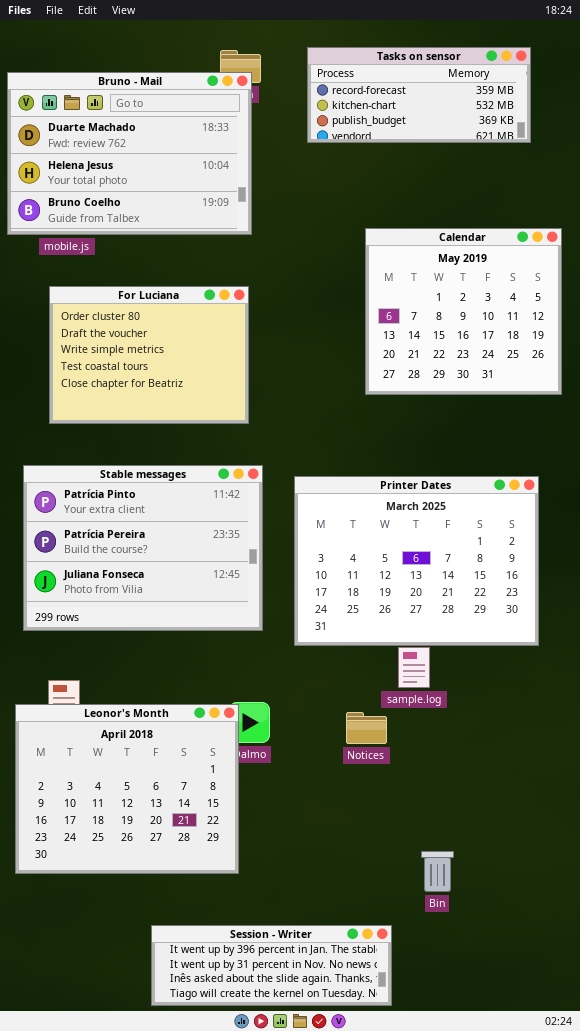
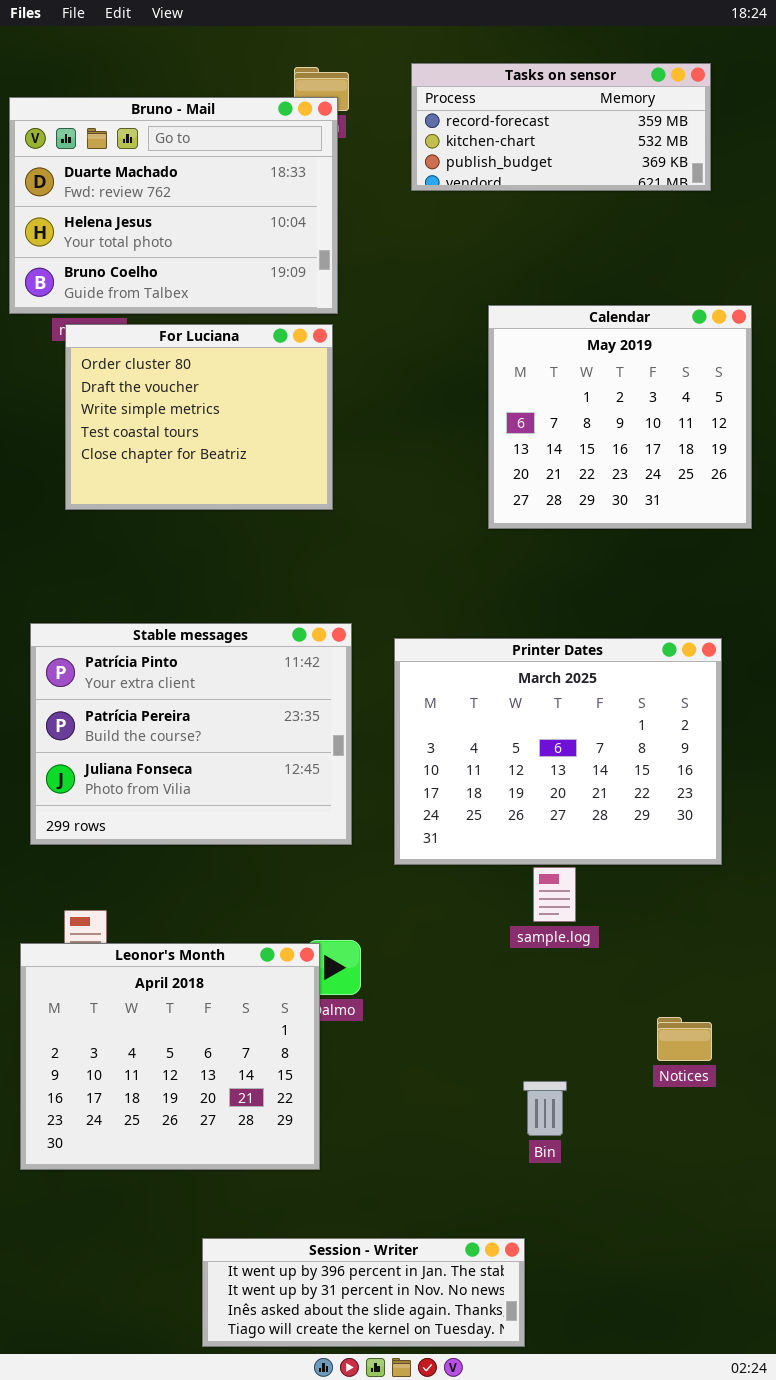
For Luciana: [49,286,249,424] -> [65,324,333,510], moved
Notices: [346,712,387,744] -> [657,1017,712,1061], moved
Bin: [421,851,454,892] -> [523,1081,567,1136], moved

